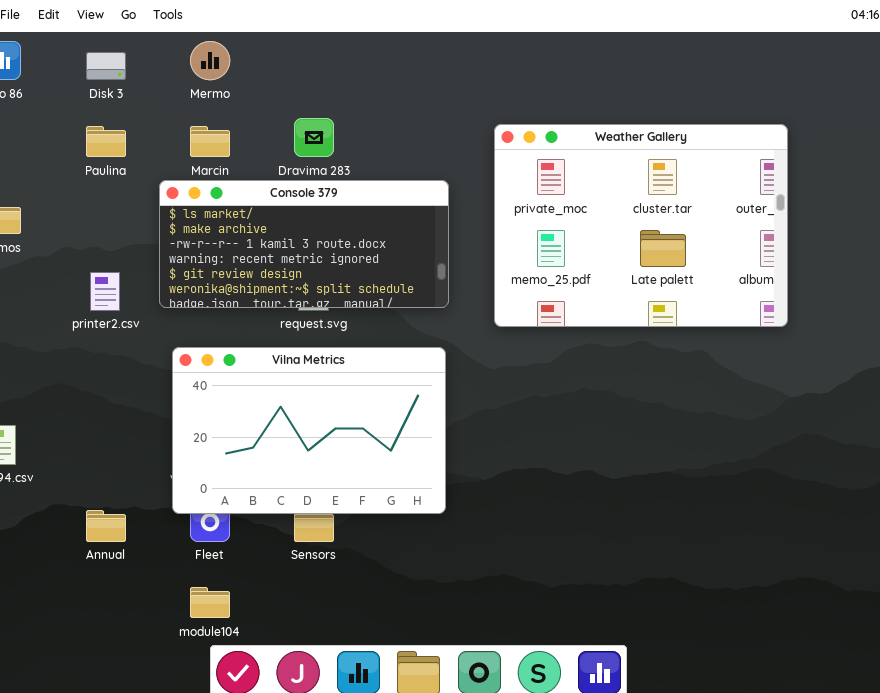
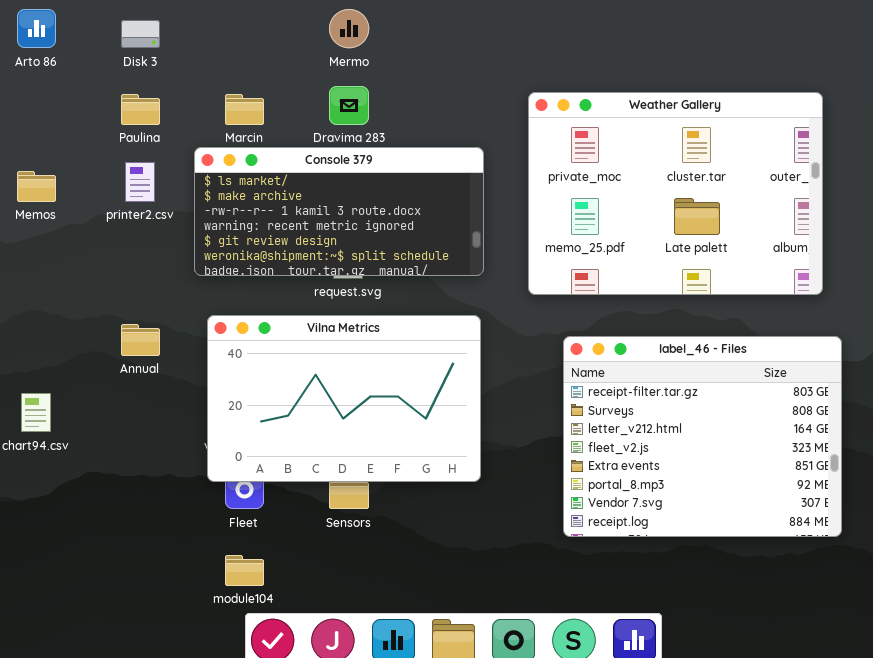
Mermo: [190,41,230,80] -> [329,9,369,48], moved
printer2.csv: [90,272,120,311] -> [125,162,155,202], moved
label_46 - Files: none -> [563,336,842,537], opened
Annual: [86,510,126,542] -> [121,324,160,356], moved

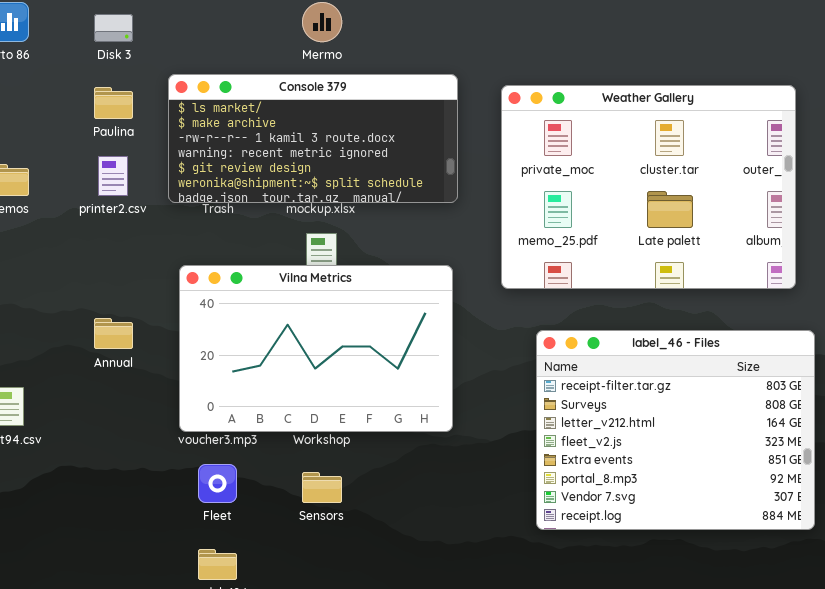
Console 379: [194,147,484,276] -> [168,74,458,203], moved
Vilna Metrics: [207,315,481,482] -> [179,265,453,432], moved

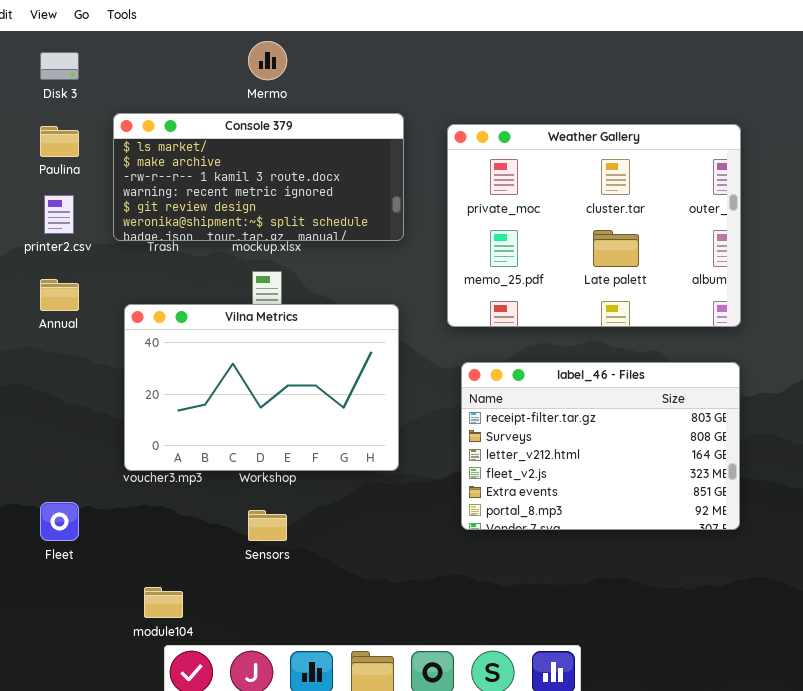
Annual: [94,318,133,349] -> [40,279,79,311], moved
label_46 - Files: [536,330,815,530] -> [461,362,740,530], moved, resized
Fleet: [198,464,237,503] -> [40,502,79,541], moved

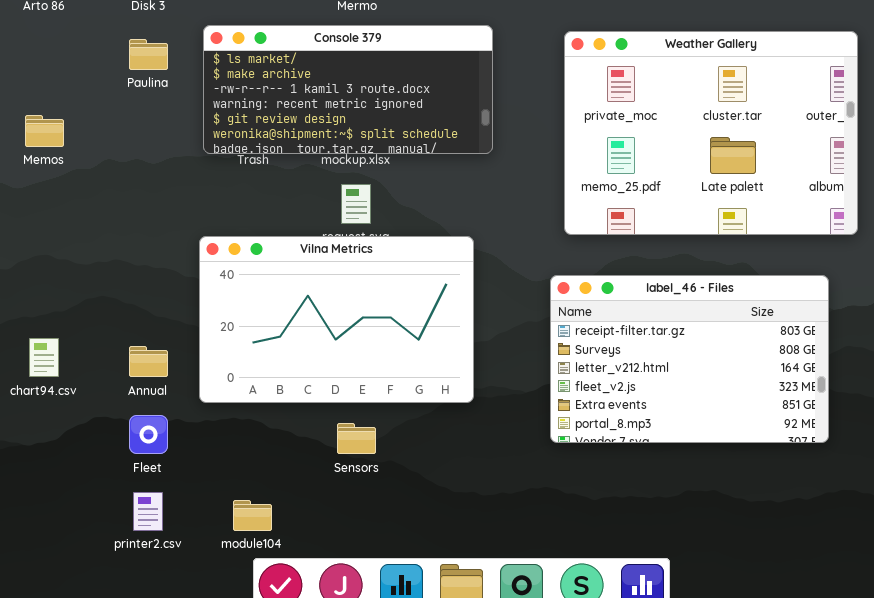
Weather Gallery: [447,124,741,327] -> [564,31,858,235], moved
printer2.csv: [44,195,74,234] -> [133,492,163,531], moved
Annual: [40,279,79,311] -> [129,346,168,377], moved
Vilna Metrics: [124,304,399,471] -> [199,236,474,403], moved

